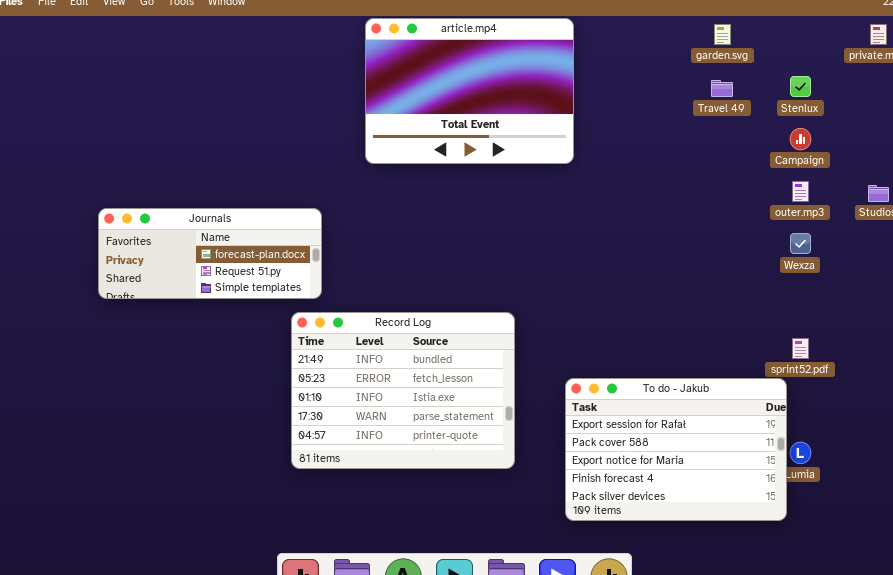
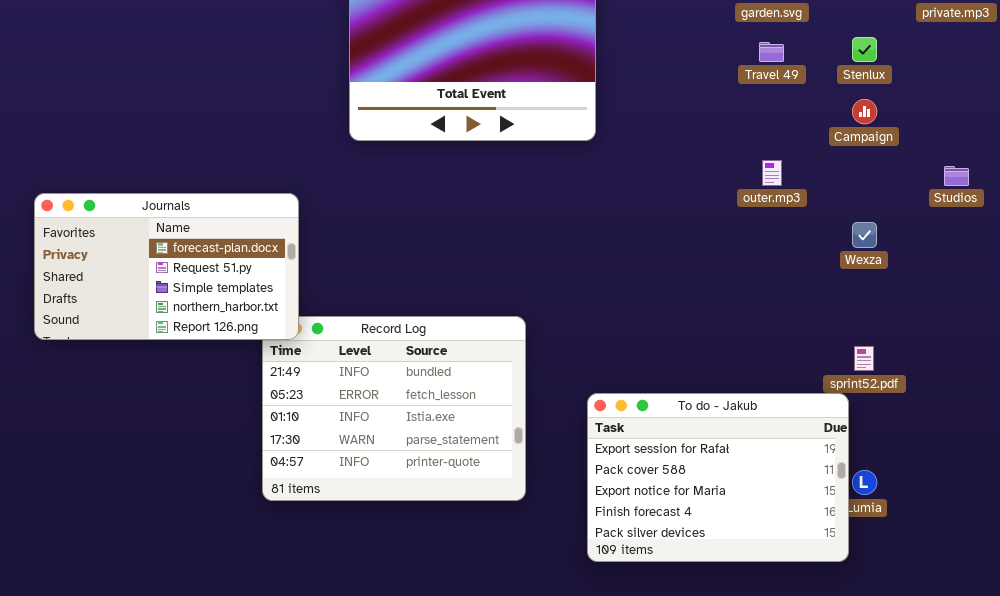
outer.mp3: [792,181,809,202] -> [762,160,782,186], moved
Journals: [98,208,322,299] -> [34,193,299,340], resized

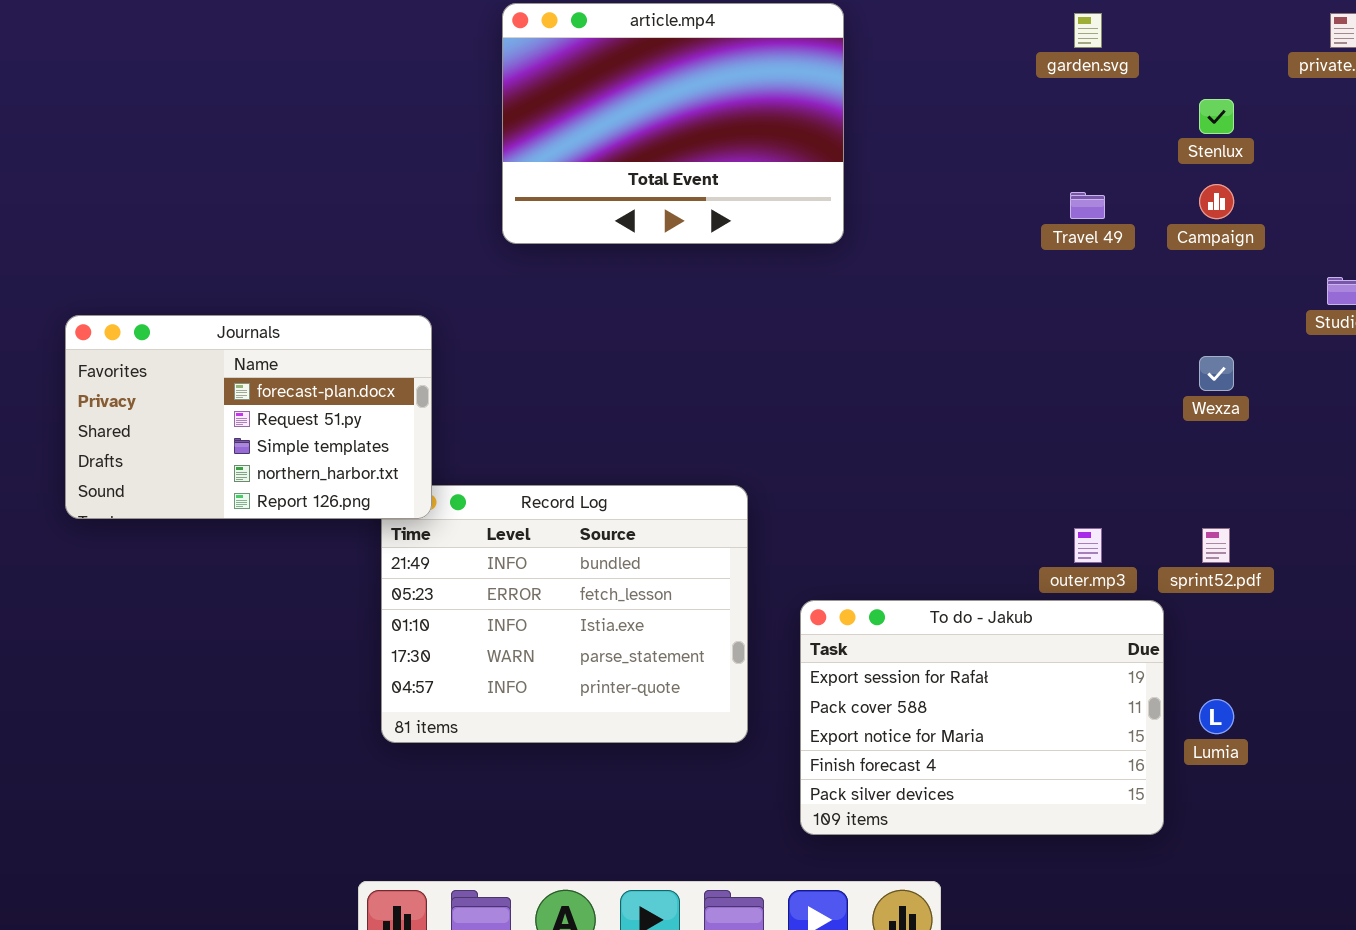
Travel 49: [759,42,784,62] -> [1070,192,1105,219], moved
outer.mp3: [762,160,782,186] -> [1074,528,1102,563], moved
To do - Jakub: [587,393,849,562] -> [800,600,1164,835], moved

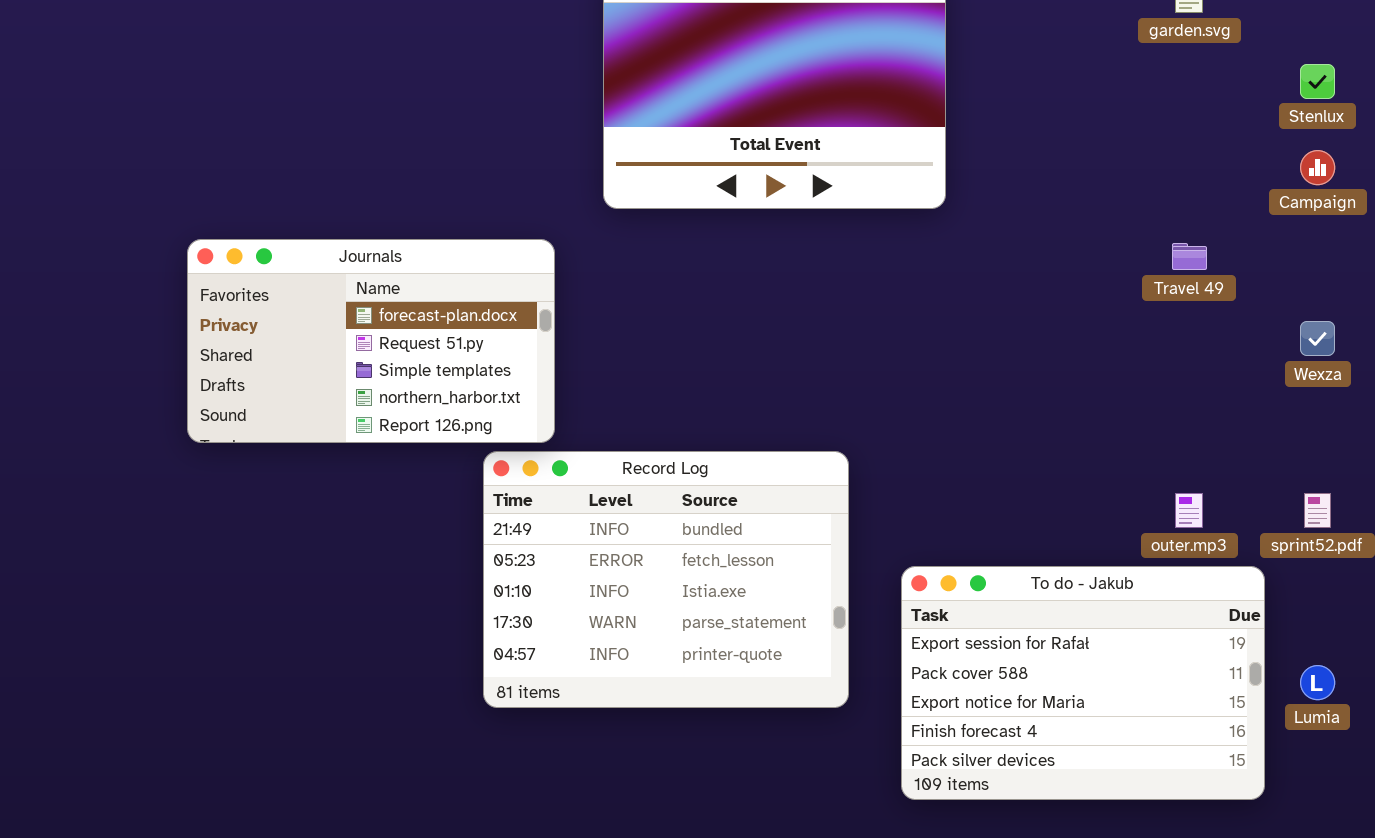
Travel 49: [1070,192,1105,219] -> [1172,243,1207,270], moved
Journals: [65,315,432,519] -> [187,239,555,443], moved

